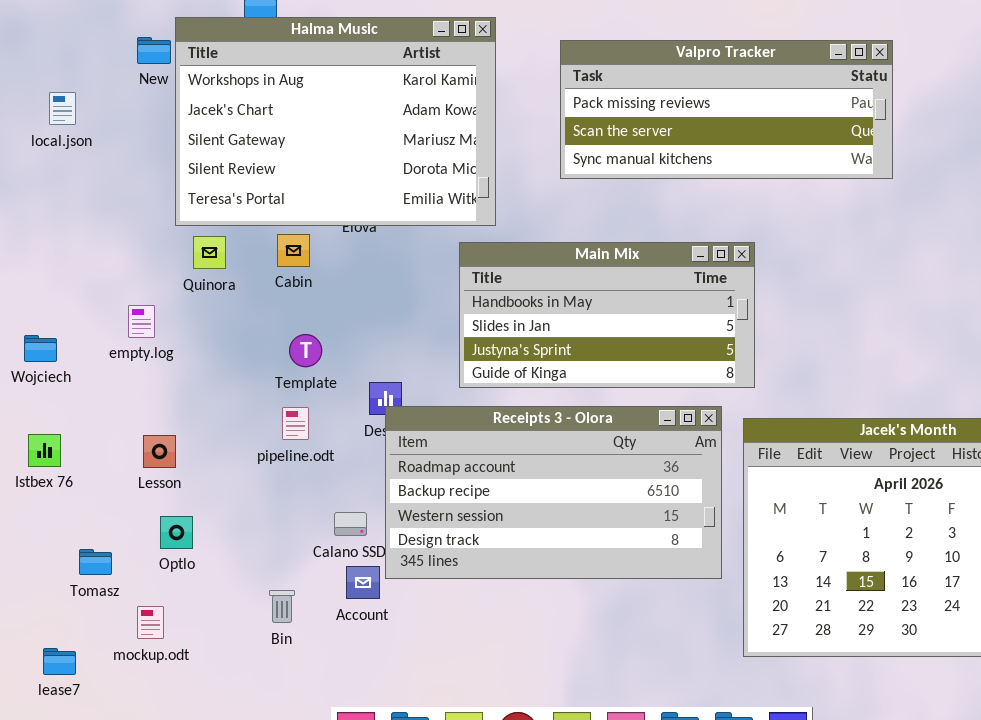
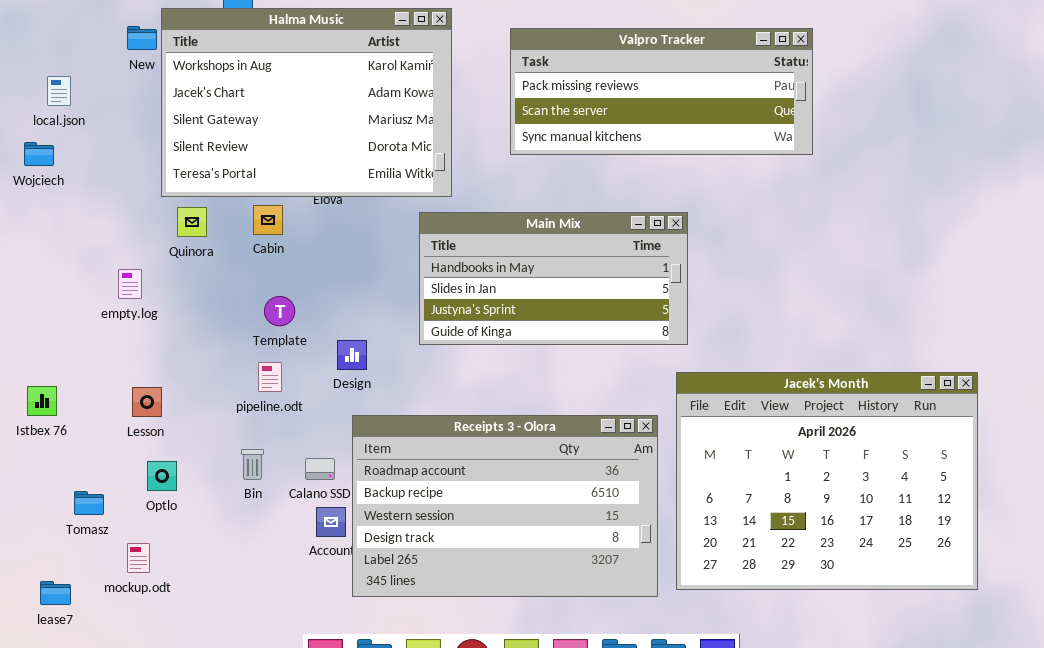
Wojciech: [24,335,57,362] -> [24,142,54,166], moved
Receipts 3 - Olora: [385,406,722,579] -> [352,415,658,597], moved, resized
Bin: [269,590,295,623] -> [241,449,264,480], moved

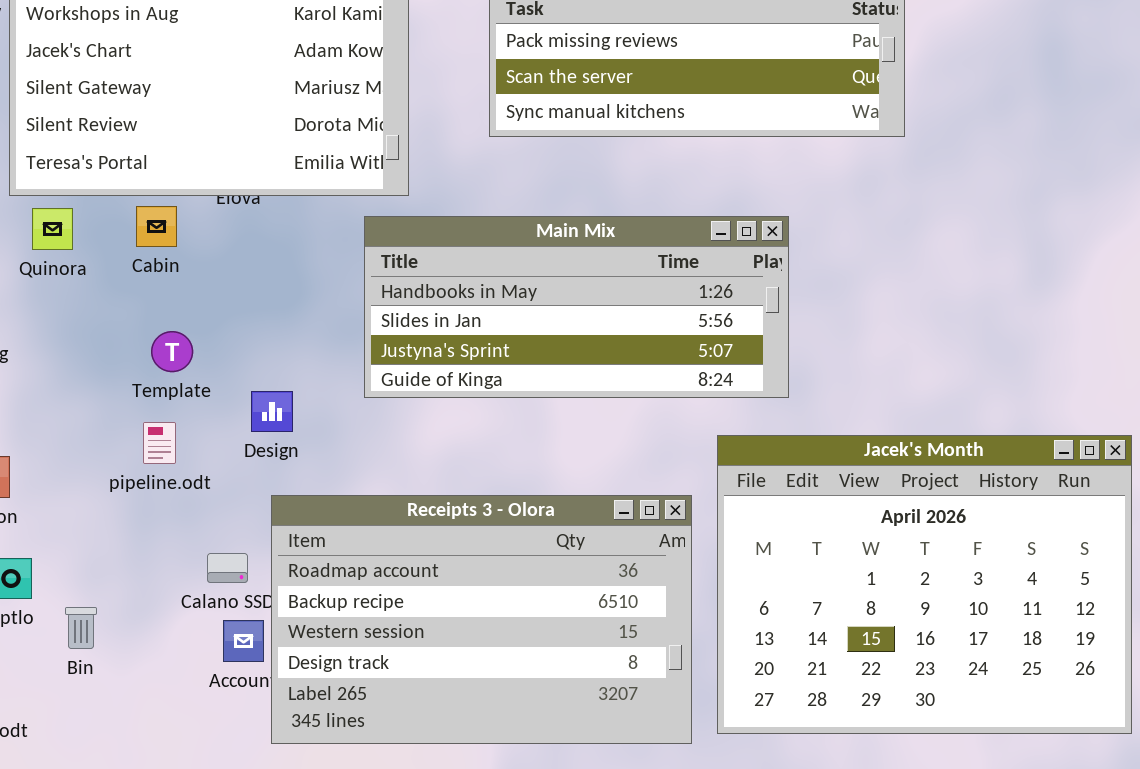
Main Mix: [419,212,688,345] -> [364,216,789,398], resized
Bin: [241,449,264,480] -> [65,607,97,649], moved

